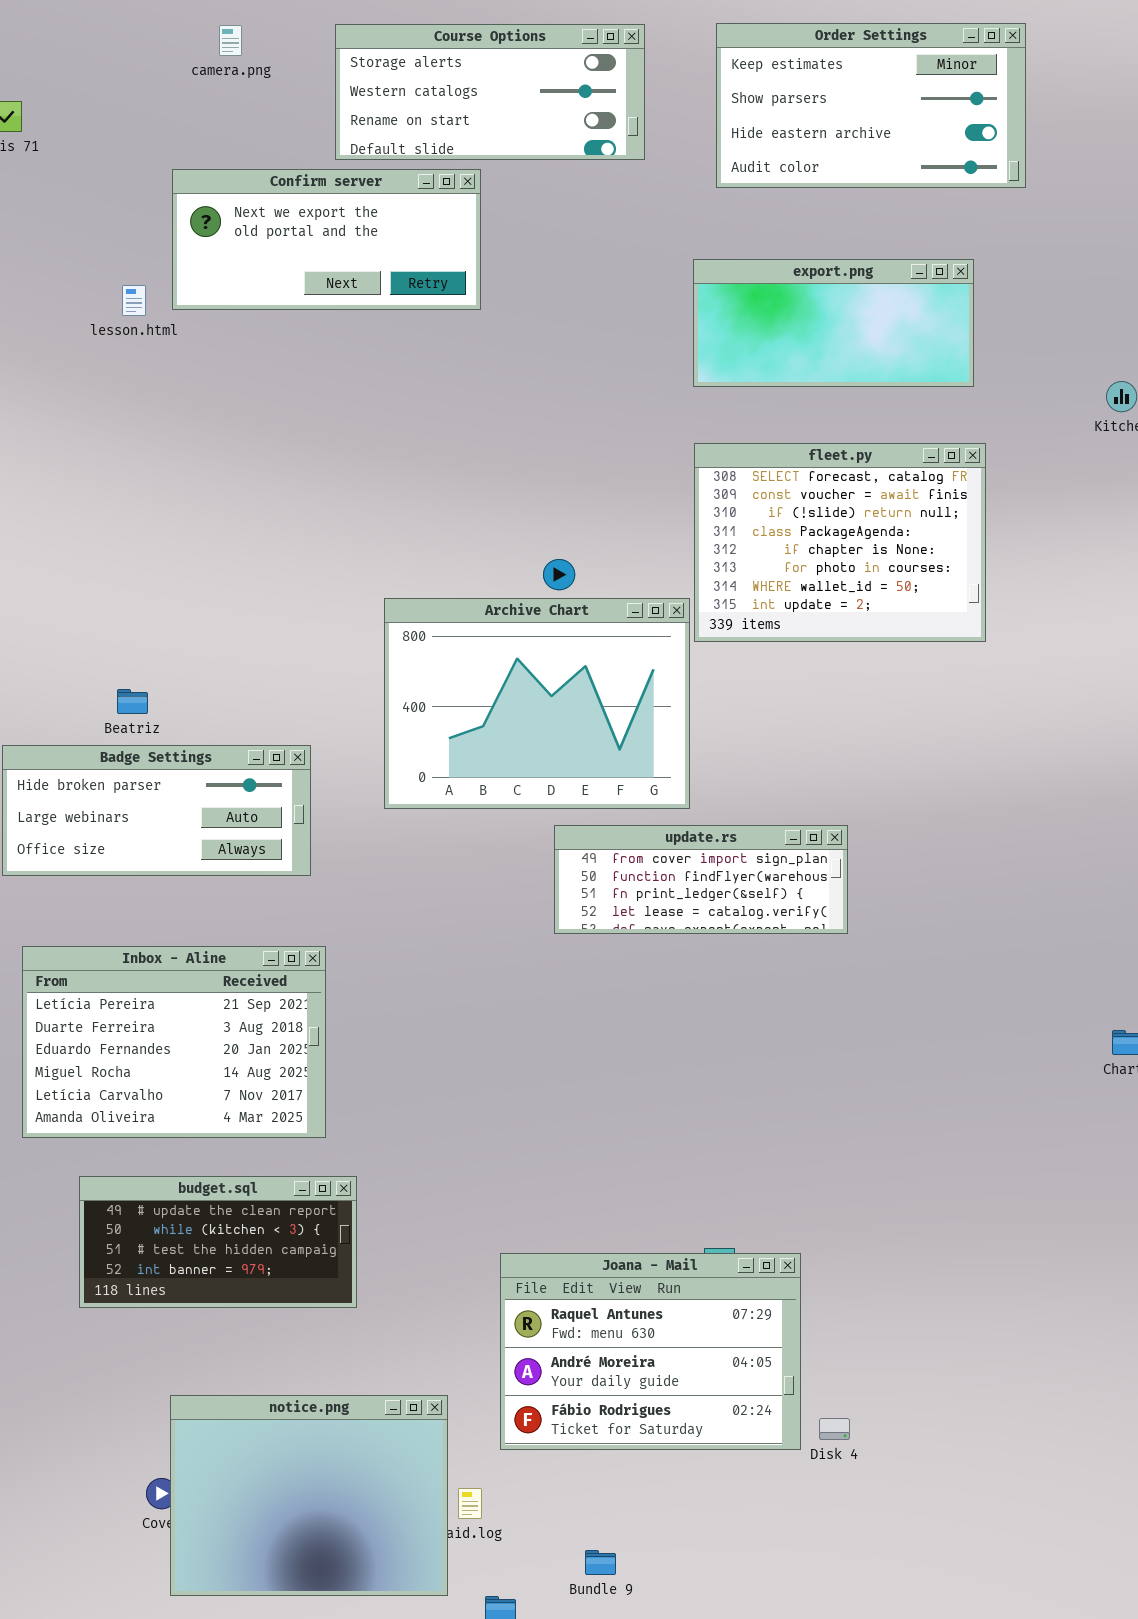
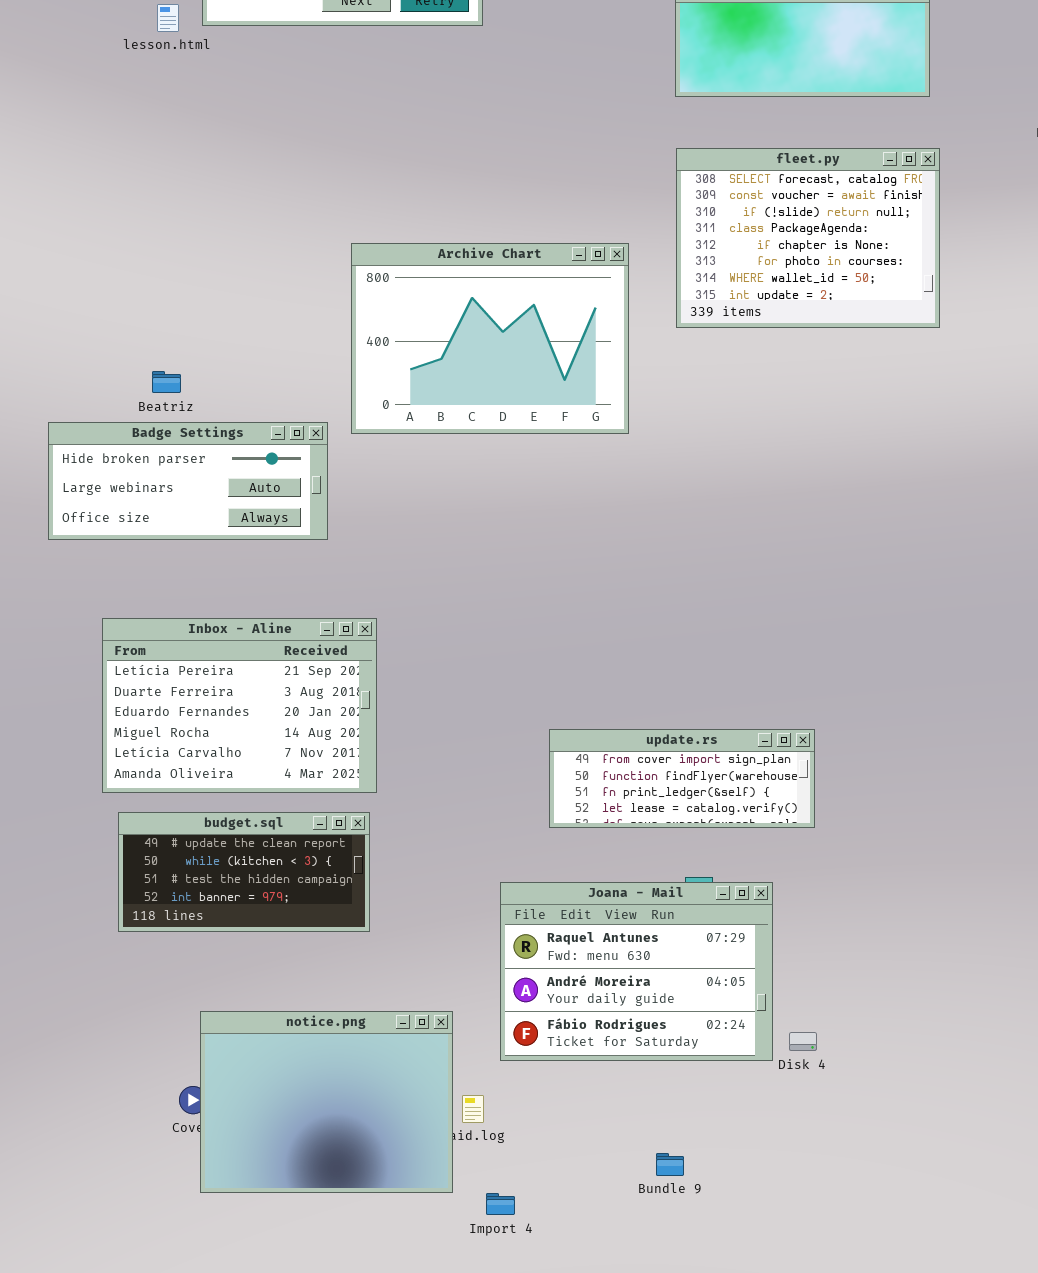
Archive Chart: [384,598,690,809] -> [351,243,629,434], moved
update.rs: [554,825,848,934] -> [549,729,815,828], moved
Inbox - Aline: [22,946,326,1138] -> [102,618,377,793], moved
Bundle 9: [585,1550,616,1575] -> [656,1153,684,1176], moved

